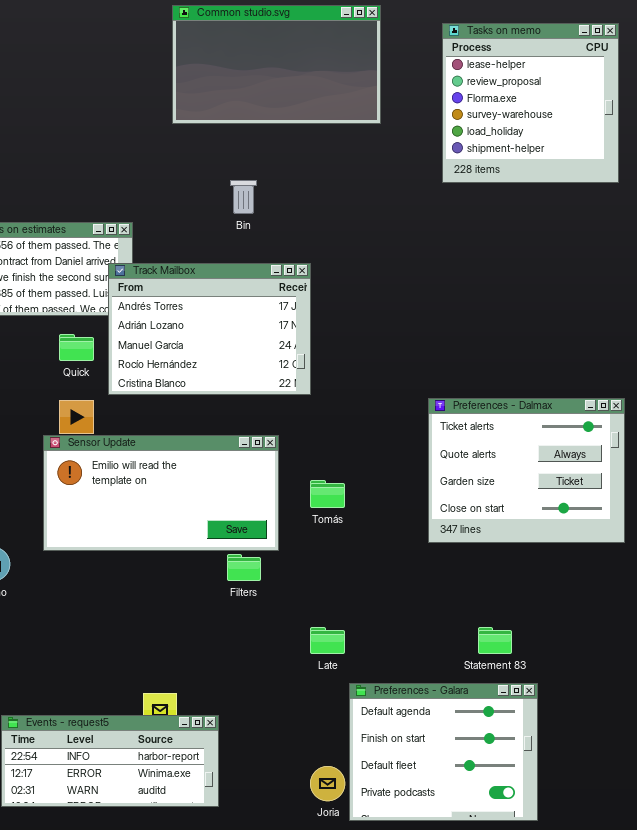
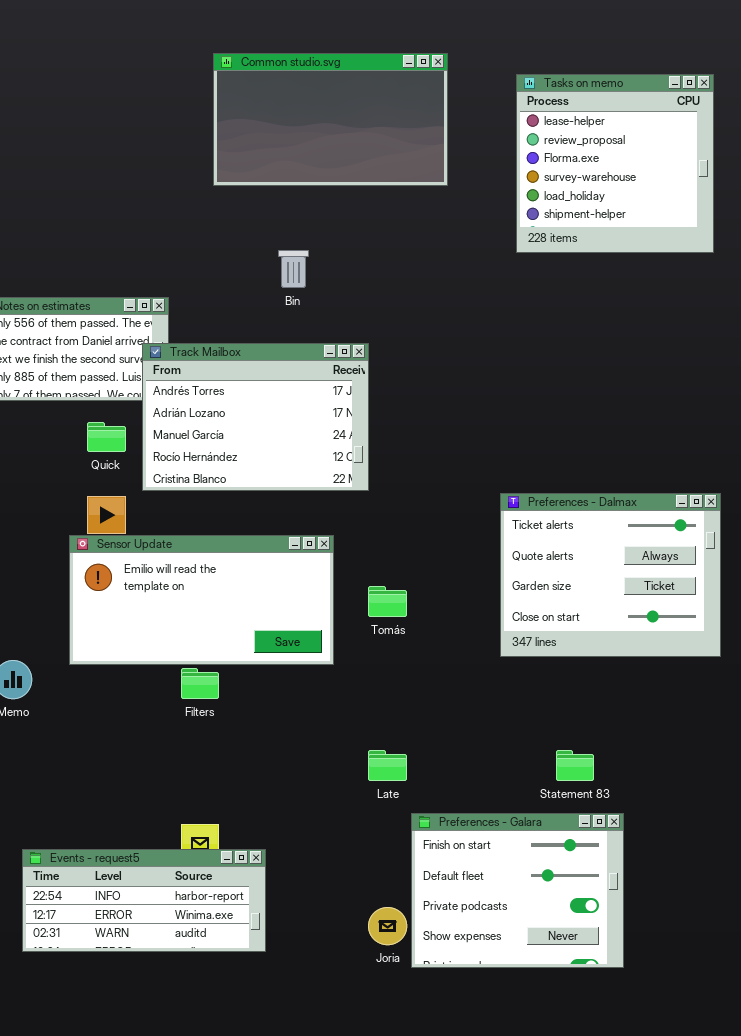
Filters: [227,554,261,581] -> [181,668,219,699], moved
Preferences - Galara: [349,683,538,821] -> [411,813,624,968], scrolled down 1 row

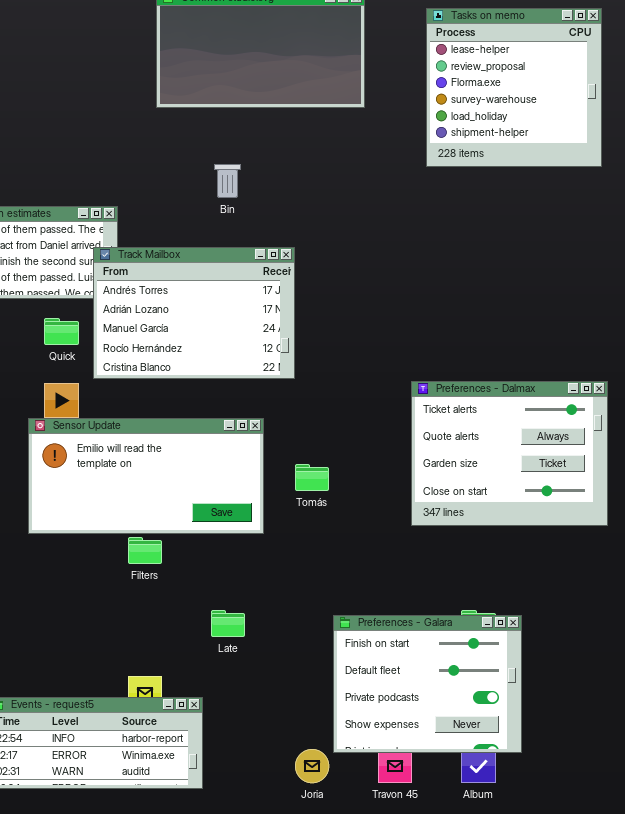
Late: [368,750,407,781] -> [211,610,245,637], moved
Preferences - Galara: [411,813,624,968] -> [333,615,522,753], moved

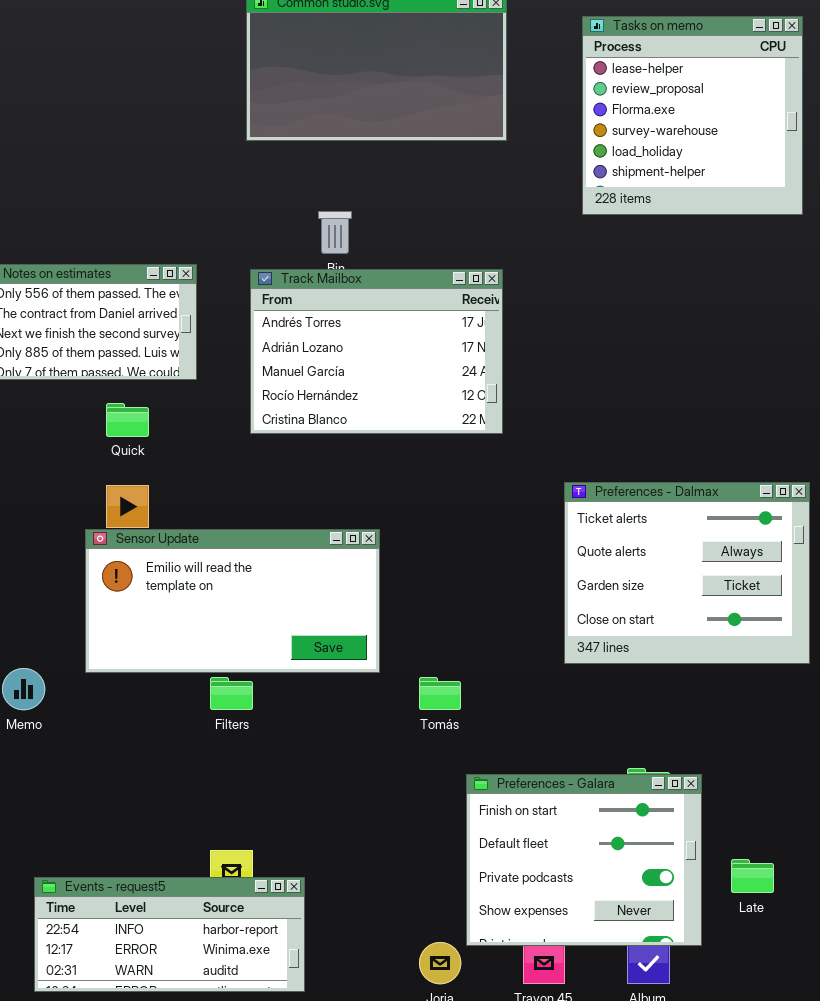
Track Mailbox: [93,247,295,379] -> [250,269,503,434], moved
Tomás: [295,464,329,491] -> [419,677,461,710], moved
Late: [211,610,245,637] -> [731,859,774,893], moved

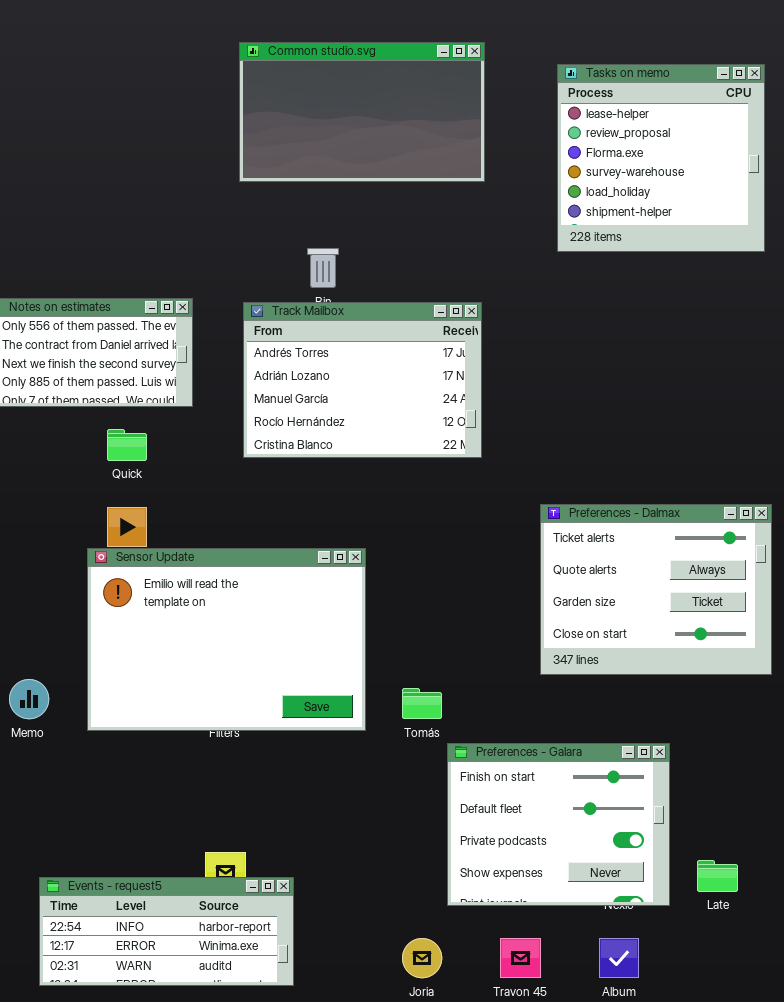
Sensor Update: [85,529,380,673] -> [87,548,366,731], resized
Preferences - Galara: [466,774,702,946] -> [447,743,670,906], moved

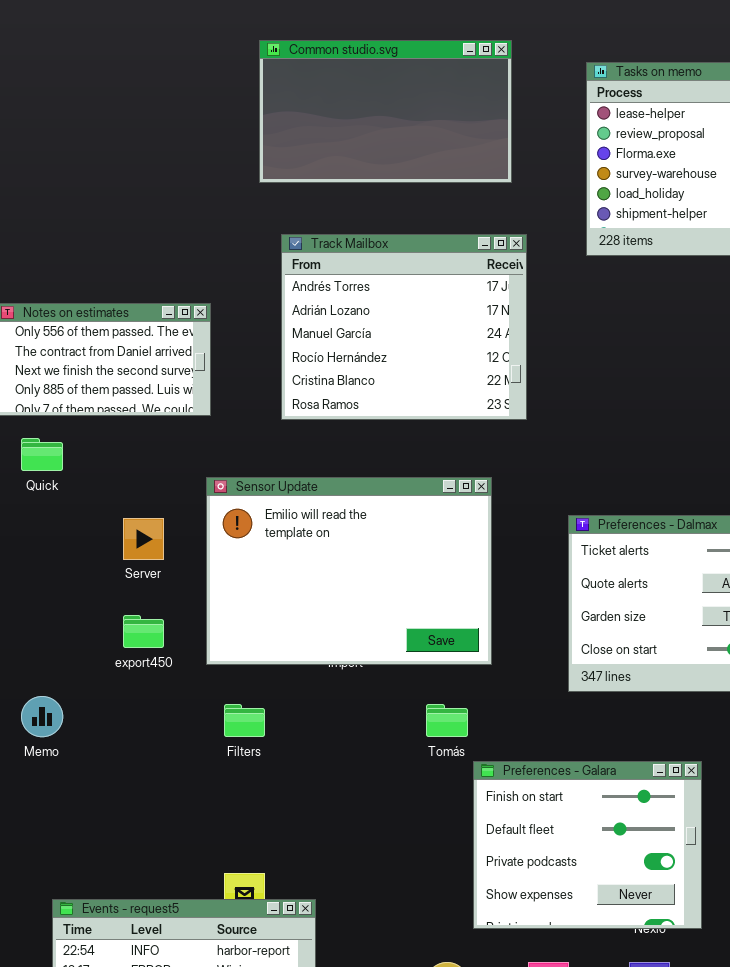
Track Mailbox: [243,302,482,458] -> [281,234,527,420], moved, resized
Quick: [107,429,147,461] -> [21,438,63,471], moved
Sensor Update: [87,548,366,731] -> [206,477,492,665], moved

